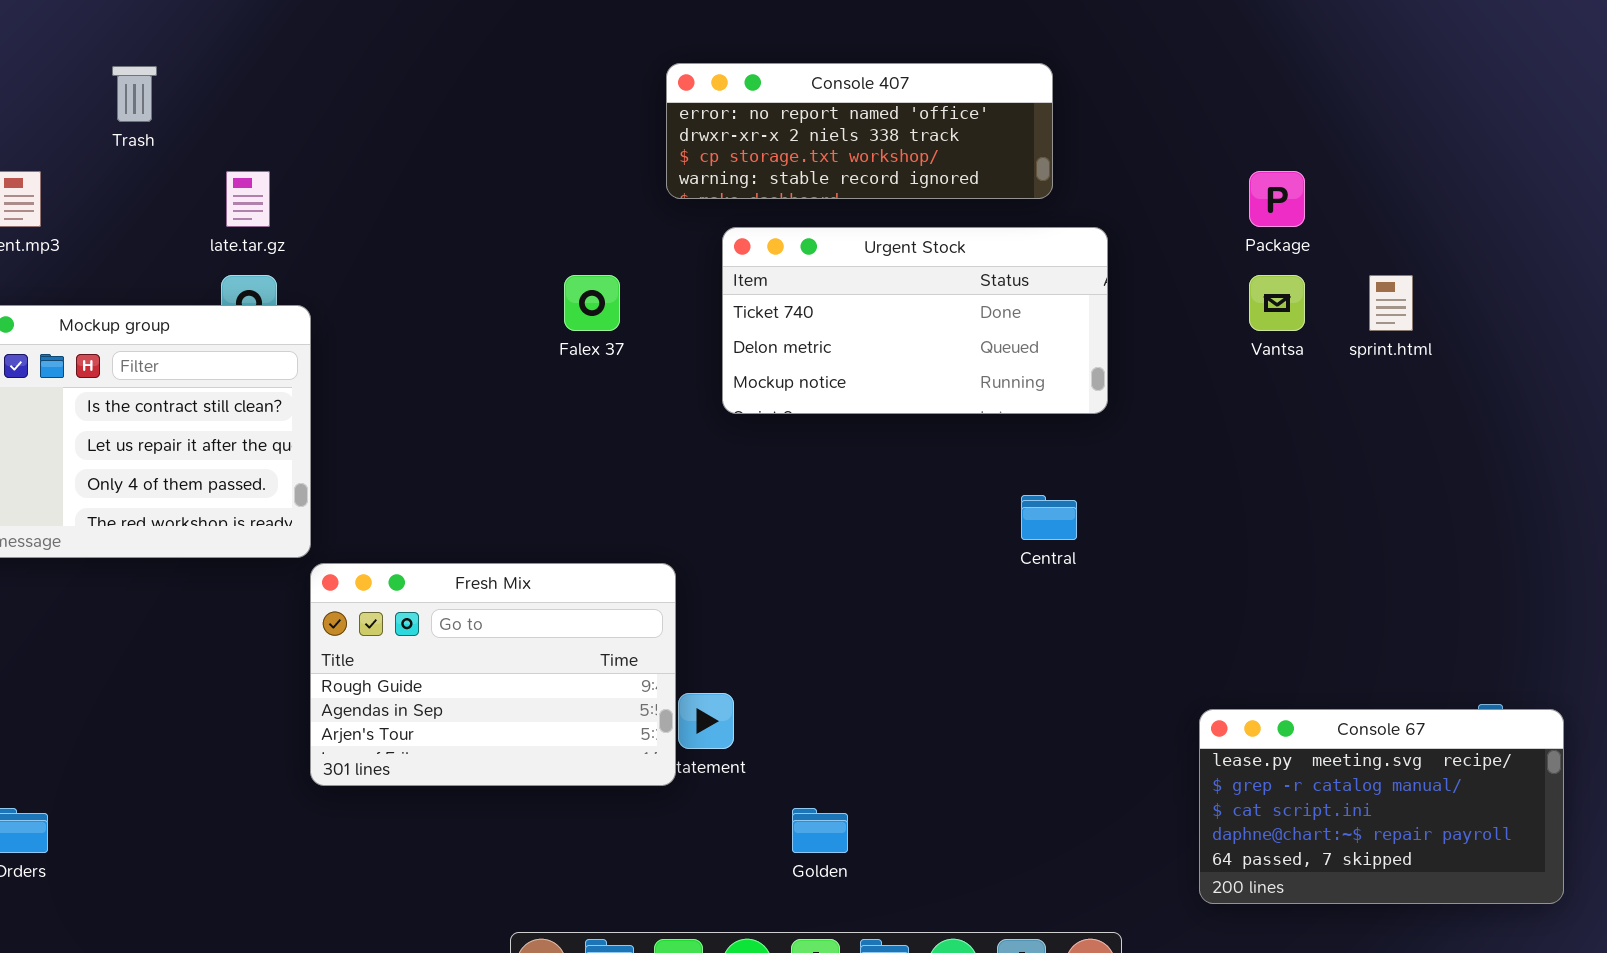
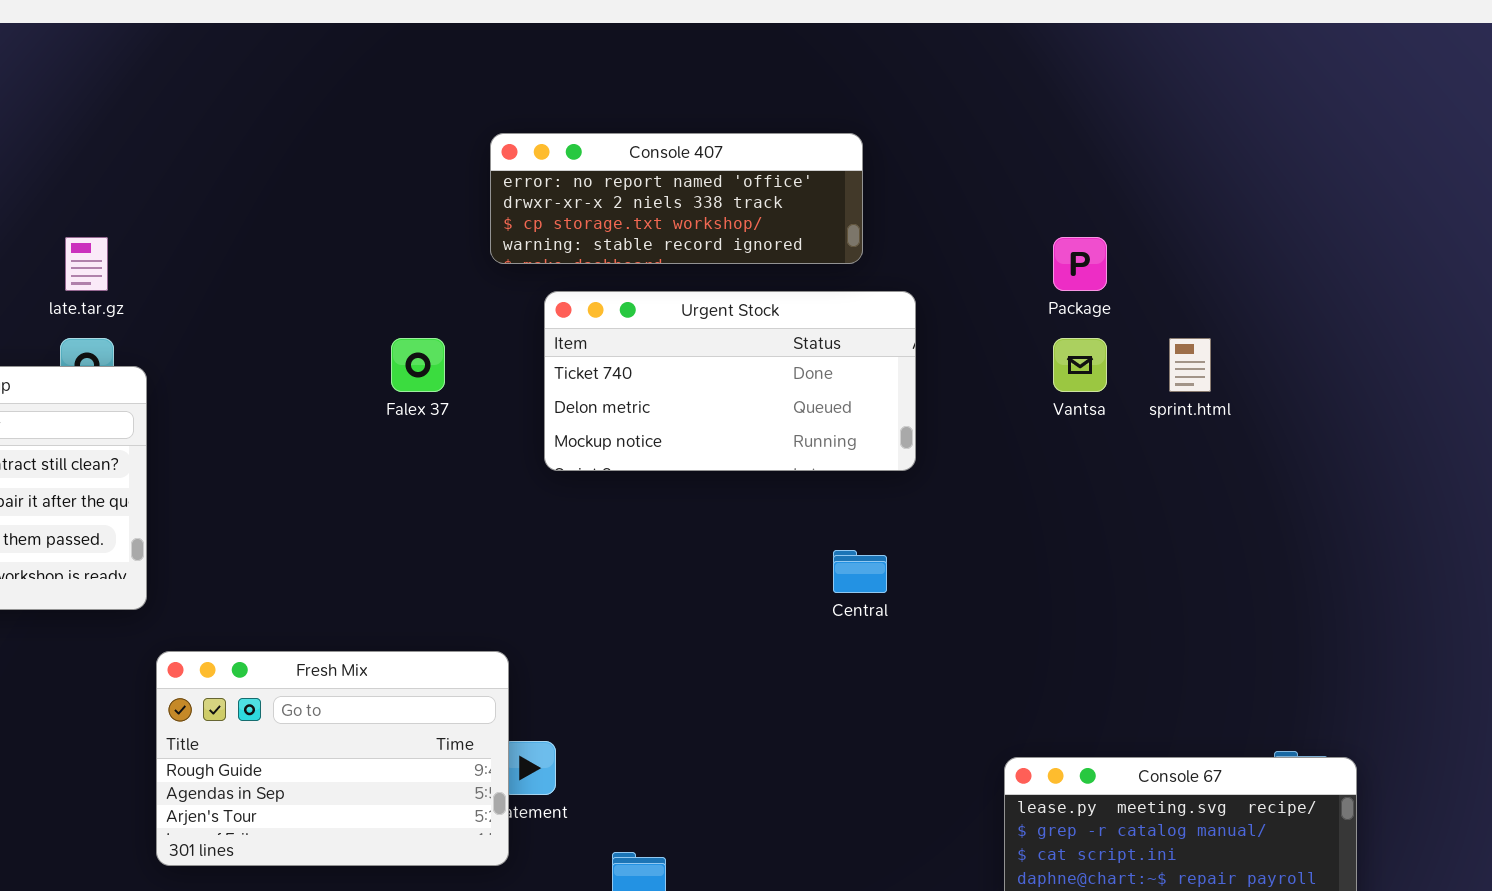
Fresh Mix: [310,563,676,786] -> [156,651,509,866], moved

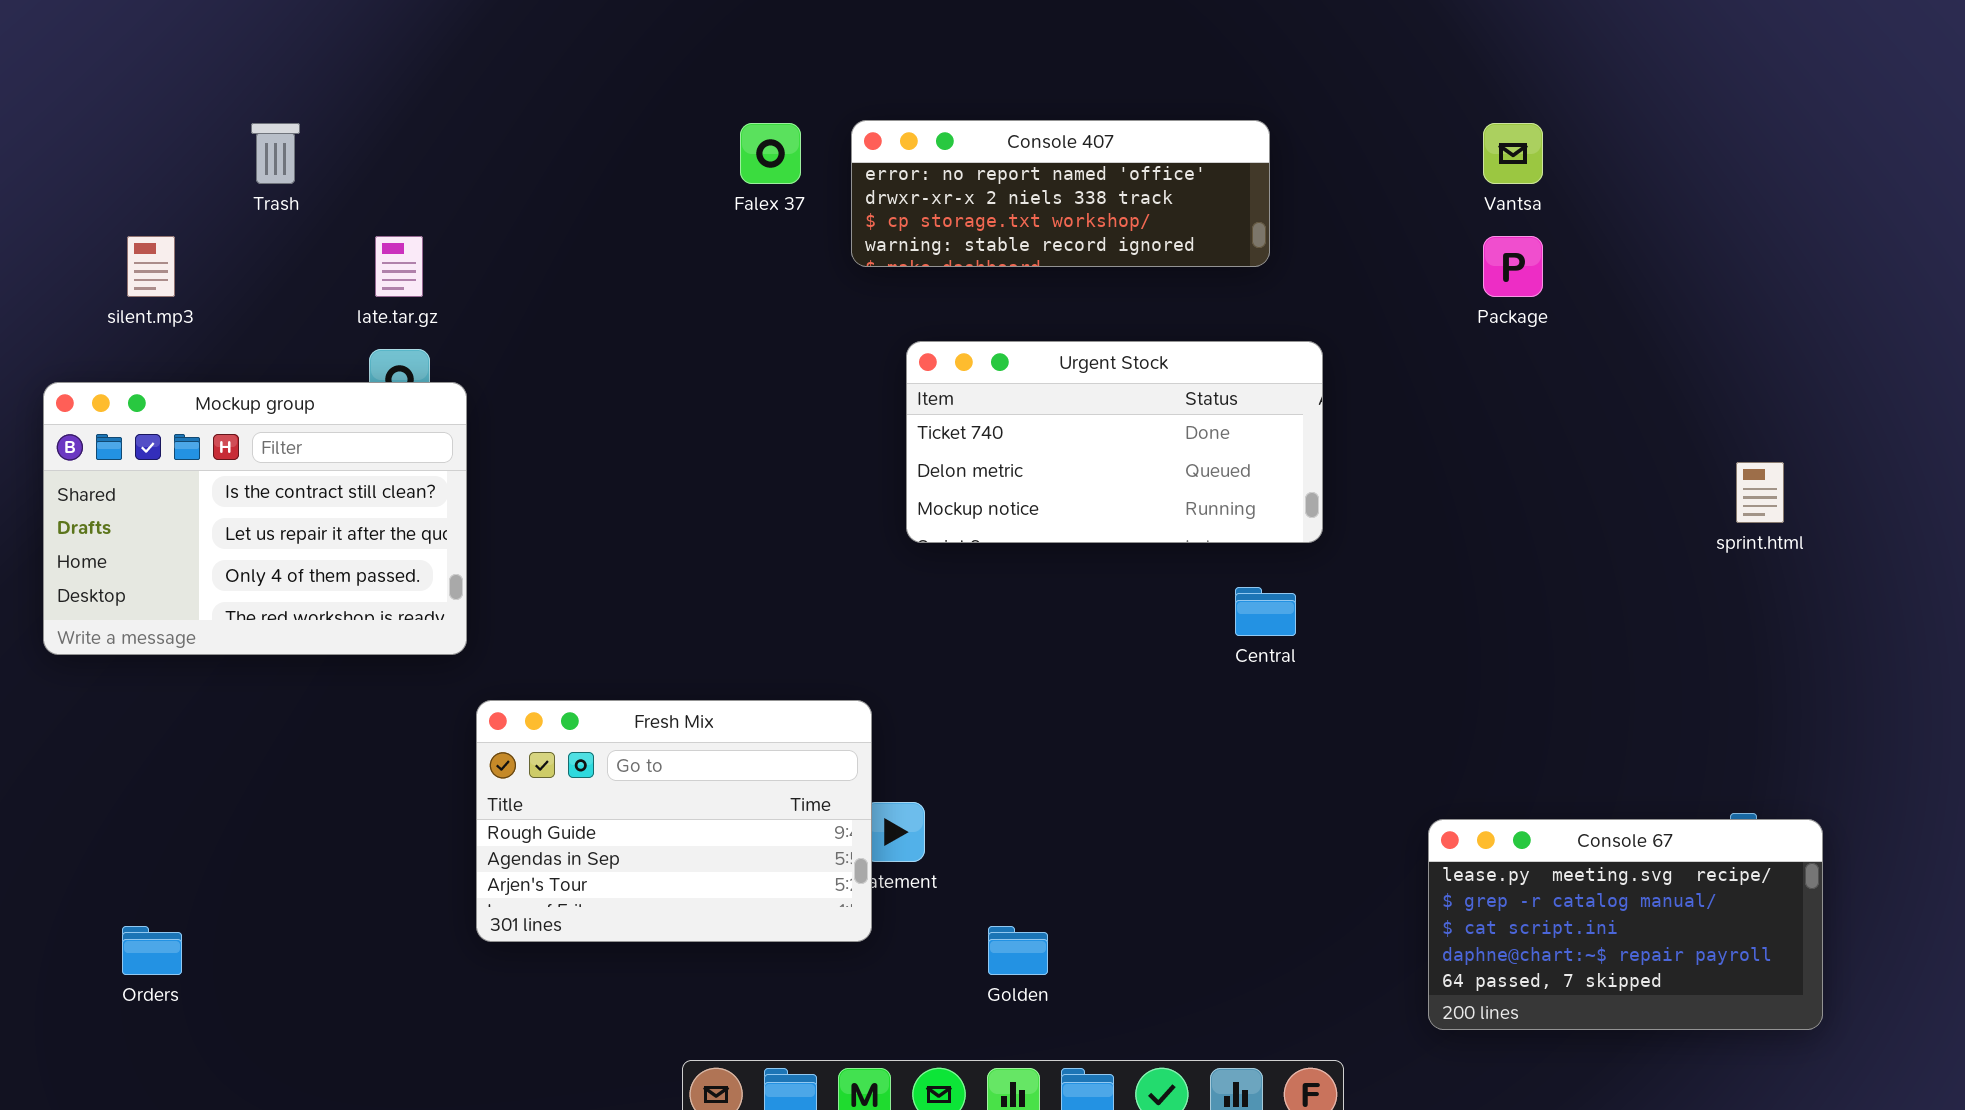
Urgent Stock: [544,291,916,471] -> [906,341,1323,543], moved
Falex 37: [391,338,445,392] -> [740,123,801,184], moved
Vantsa: [1053,338,1107,392] -> [1483,123,1543,184], moved
sprint.html: [1169,338,1211,392] -> [1736,462,1784,523], moved

